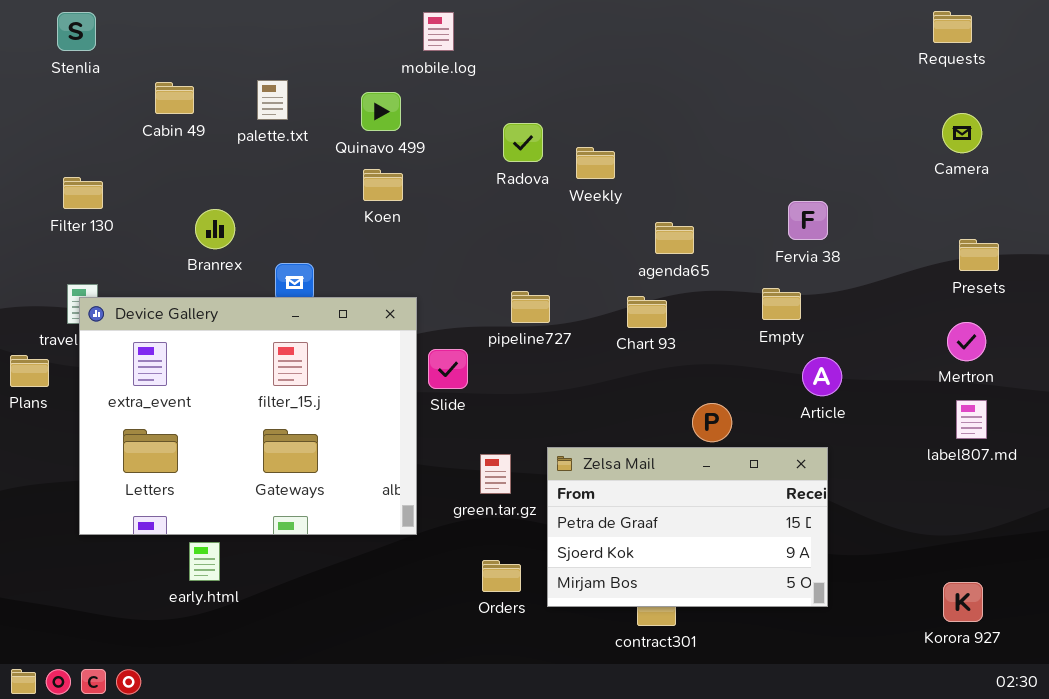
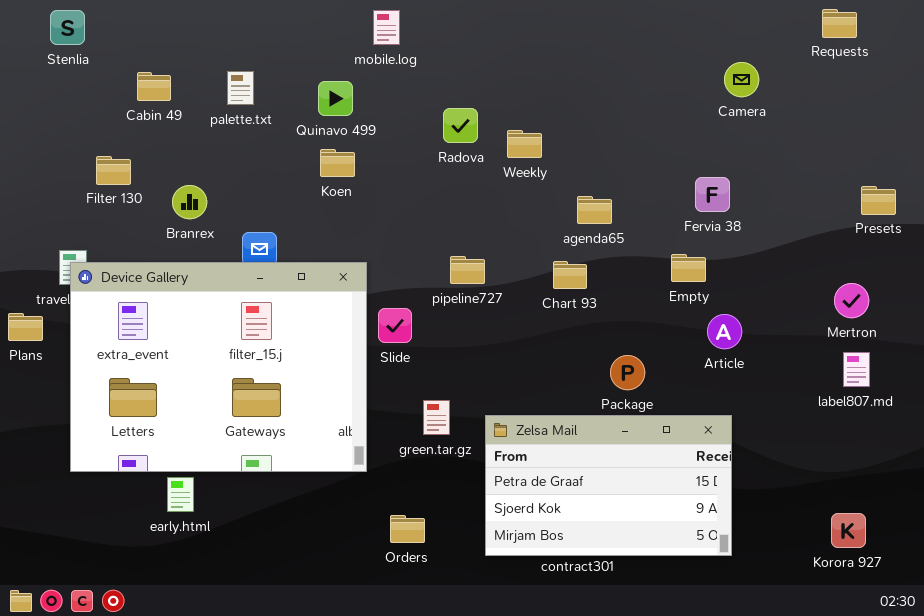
Camera: [942,113,982,153] -> [724,62,759,97], moved
Filter 130: [63,177,103,209] -> [96,156,131,185], moved
Presets: [959,239,999,271] -> [861,186,896,215], moved
Zelsa Mail: [547,447,828,607] -> [485,415,732,556], moved
Orders: [482,560,521,592] -> [390,515,425,543], moved

